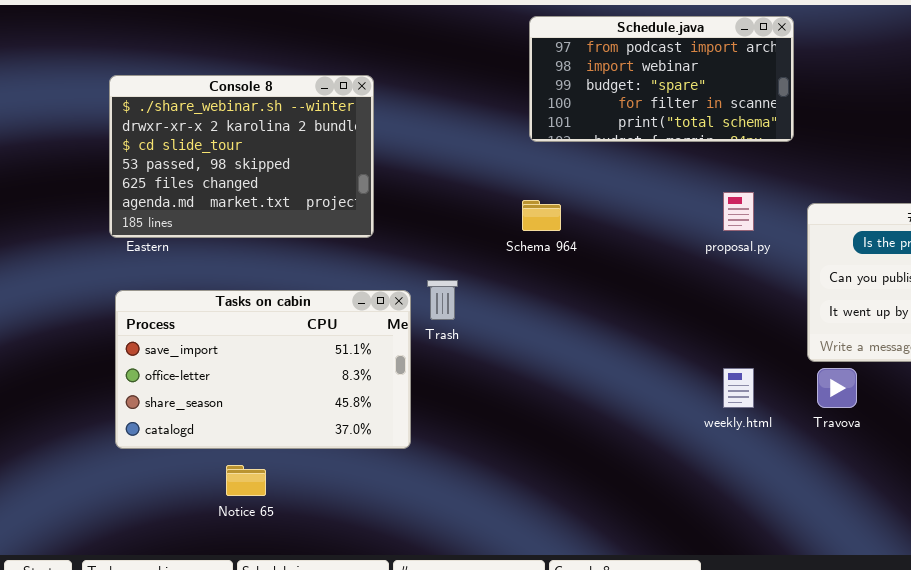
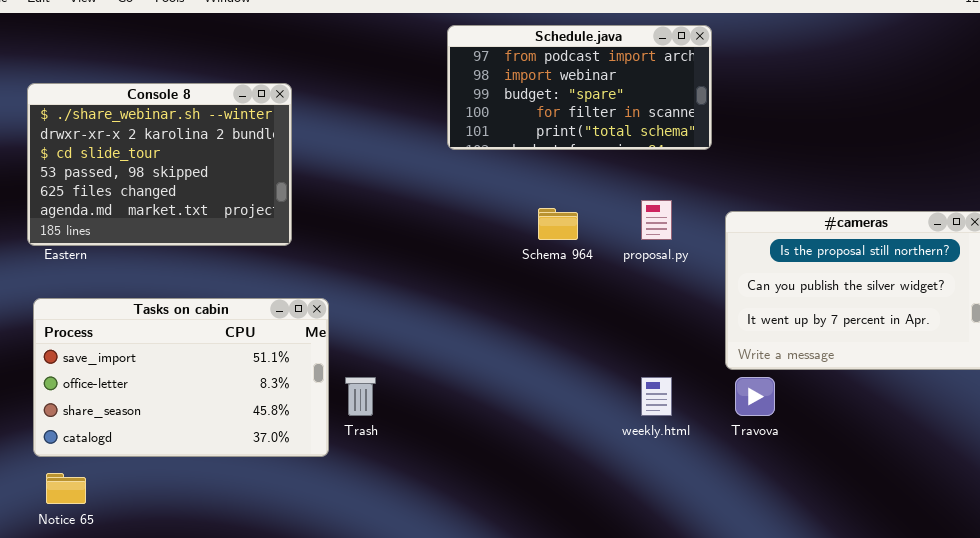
Schema 964: [522,200,561,231] -> [538,208,578,240], moved
Trash: [427,280,458,320] -> [345,377,376,416], moved
Notice 65: [226,465,266,496] -> [46,473,86,504], moved

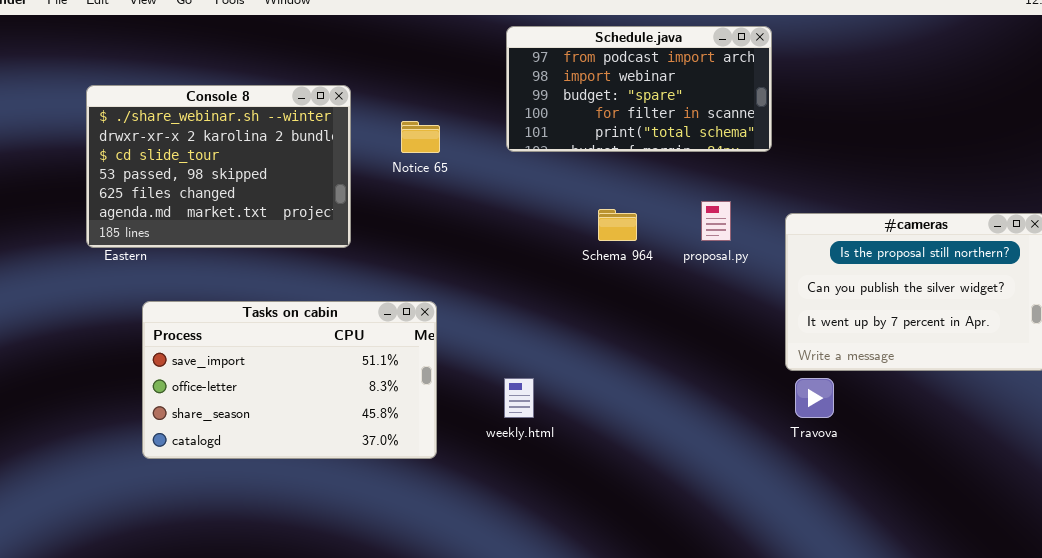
Tasks on cabin: [33,298,329,457] -> [142,301,437,459], moved
weekly.html: [641,377,672,416] -> [504,378,534,418], moved
Notice 65: [46,473,86,504] -> [401,121,440,153], moved

